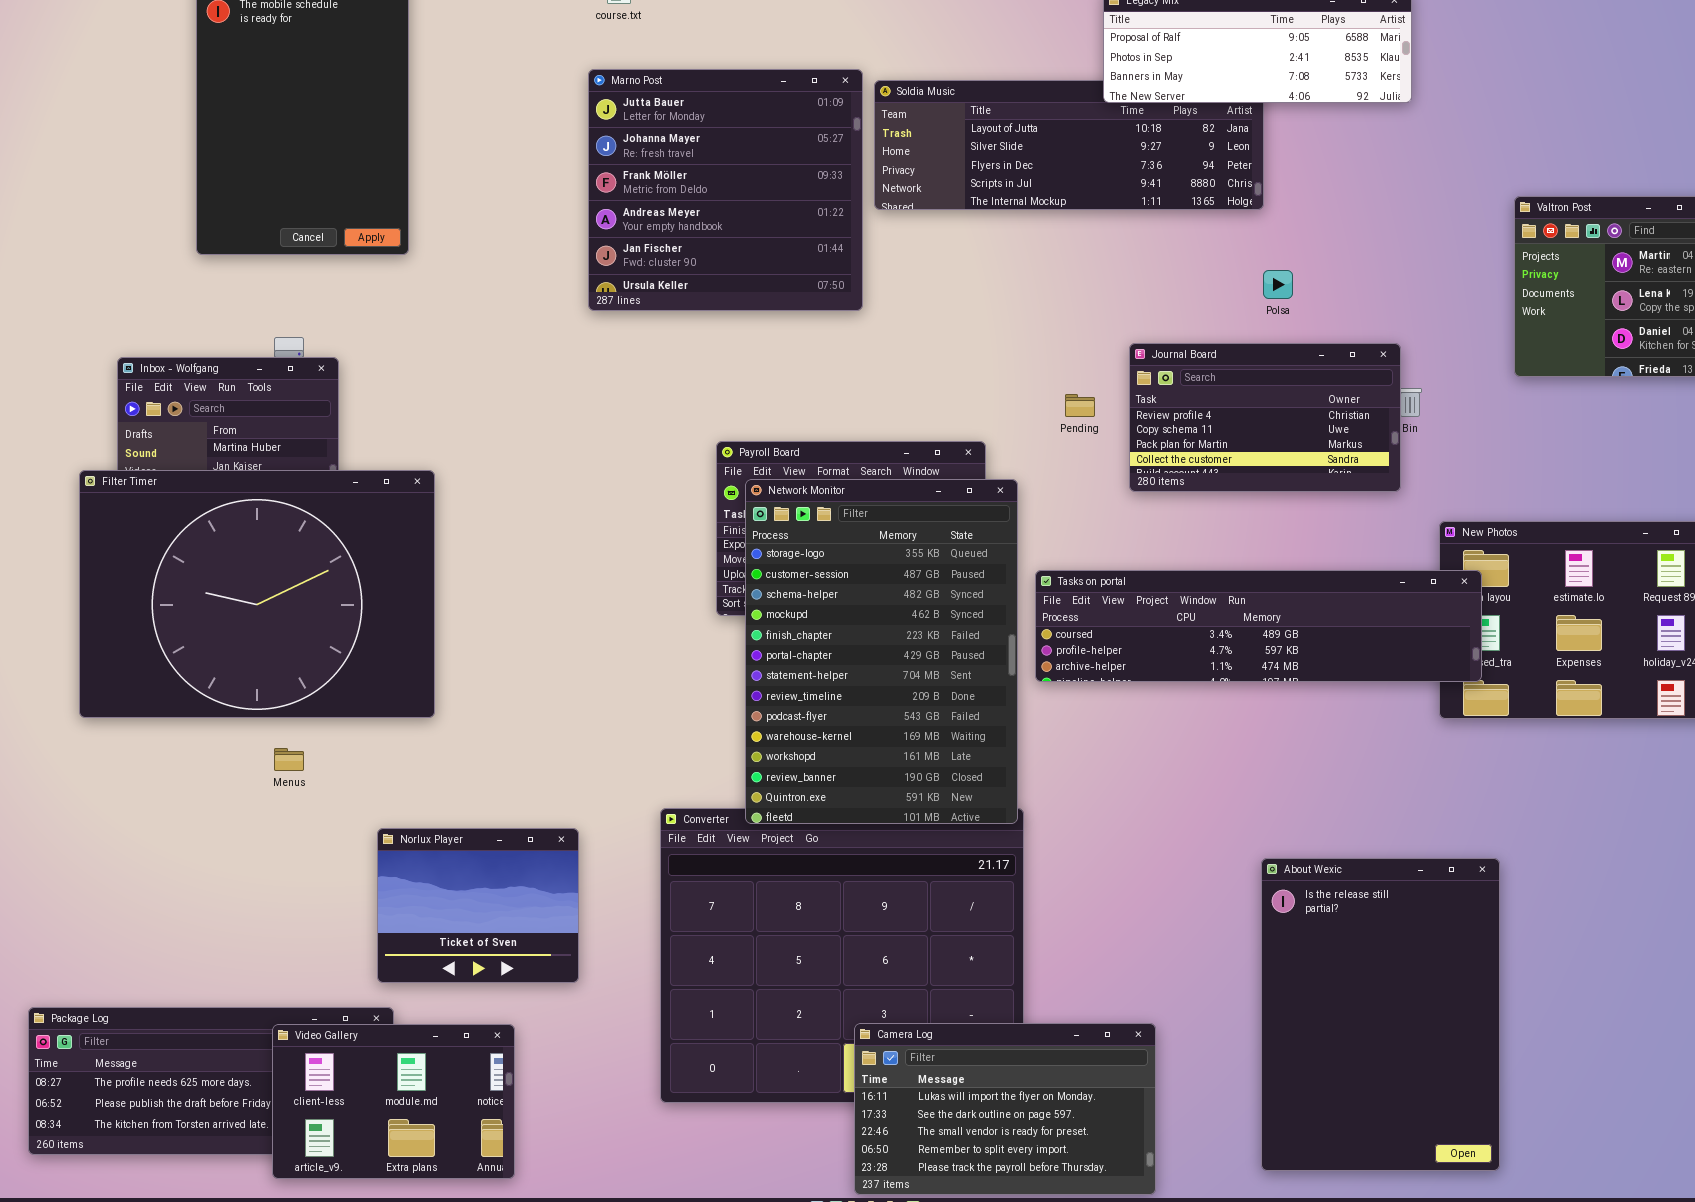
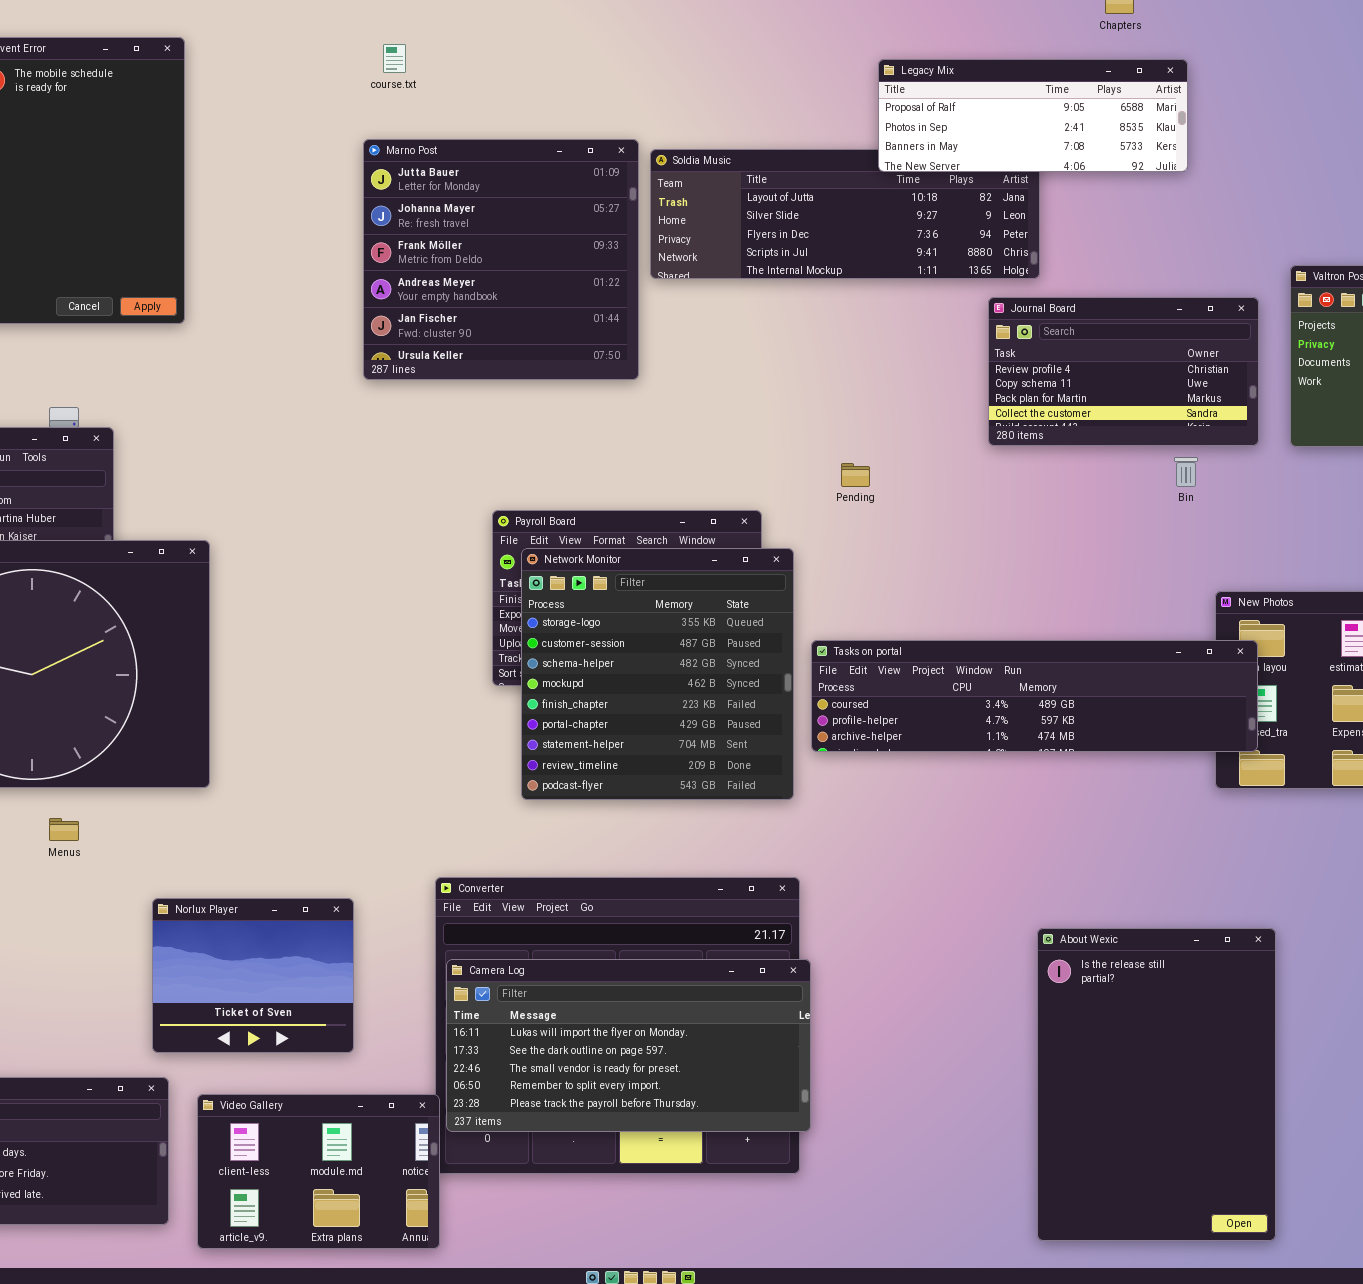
Journal Board: [1129,343,1401,492] -> [988,297,1259,446], moved
Network Monitor: [745,479,1018,824] -> [521,548,794,800], resized
Camera Log: [854,1023,1156,1195] -> [446,959,811,1132], moved, resized
Video Gallery: [272,1024,515,1179] -> [197,1094,440,1249], moved

